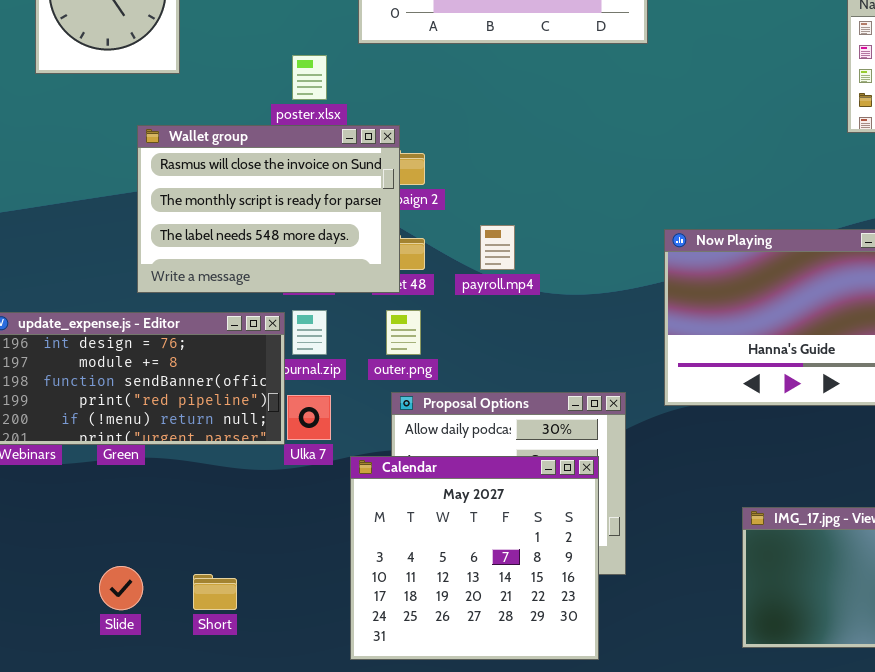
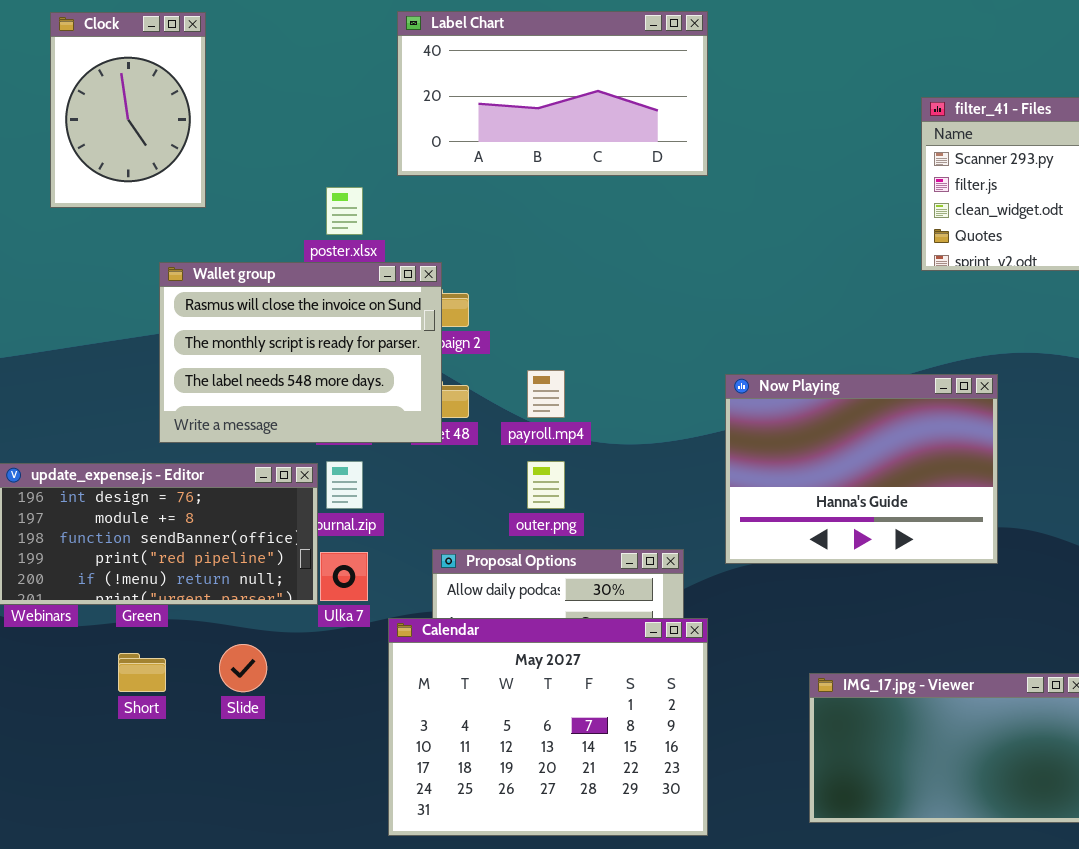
outer.png: [386,310,421,355] -> [527,461,565,509], moved
Calendar: [350,456,599,660] -> [388,618,708,836], resized
Slide: [99,566,143,610] -> [219,644,267,692], moved
Short: [193,574,237,610] -> [118,653,166,692], moved

